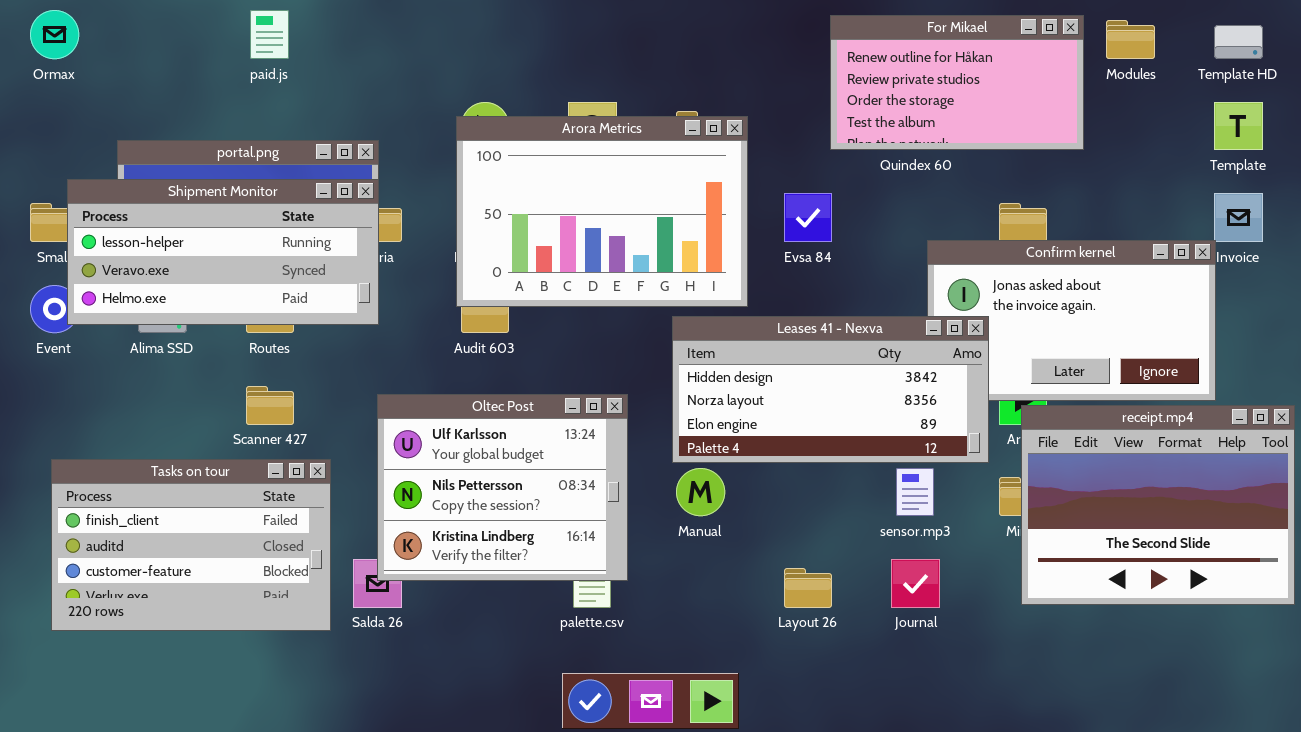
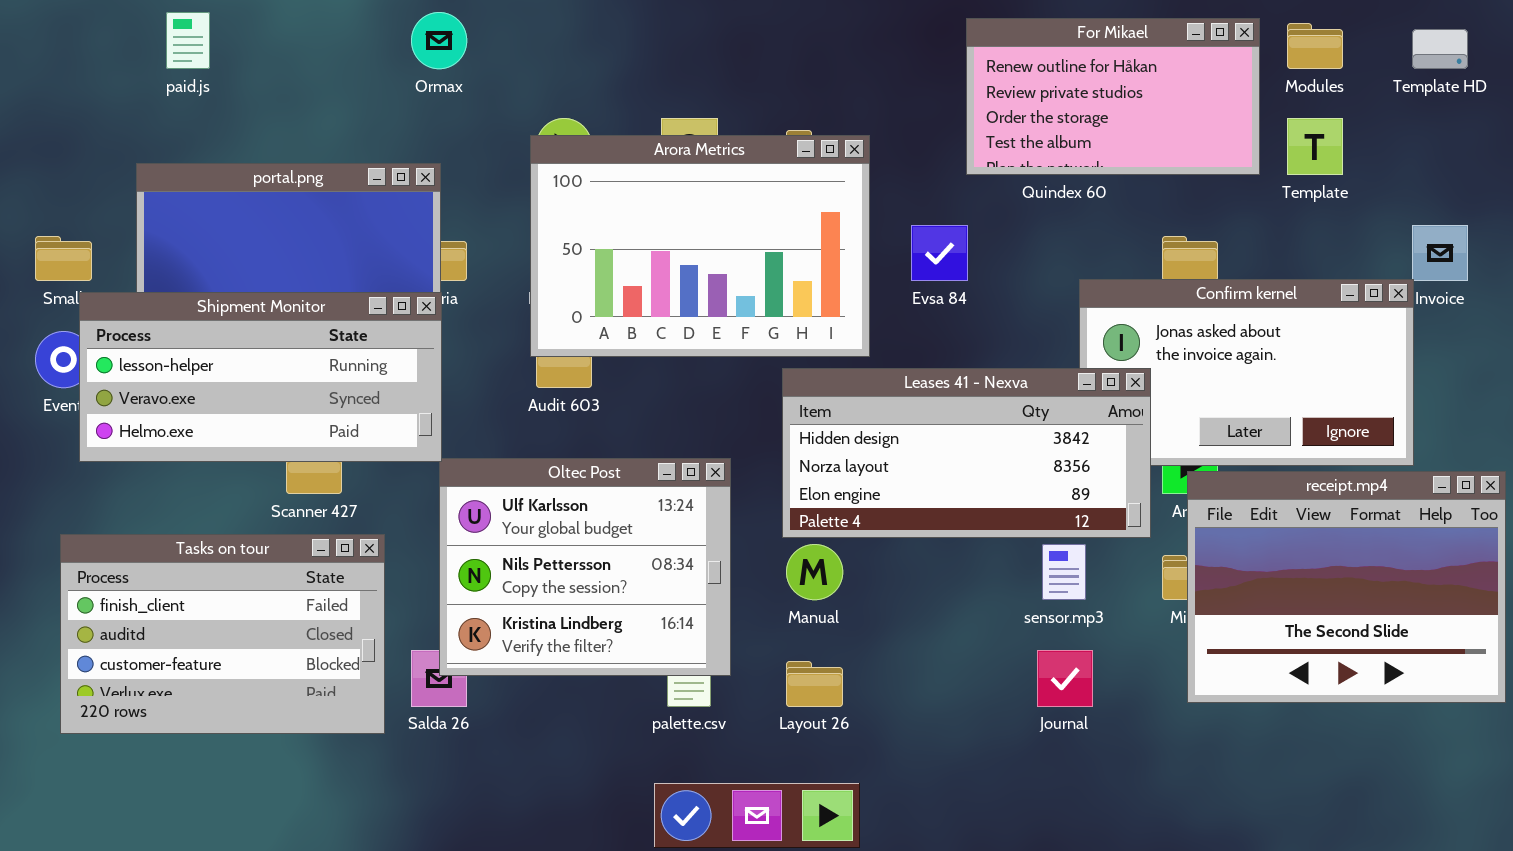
Ormax: [30,10,79,59] -> [411,12,467,69], moved
paid.js: [250,10,289,59] -> [166,12,210,69], moved
Template: [1214,102,1263,150] -> [1287,118,1343,175], moved
Shipment Monitor: [67,179,379,325] -> [79,292,442,462], moved
Layout 26: [784,568,832,608] -> [786,661,843,707], moved

